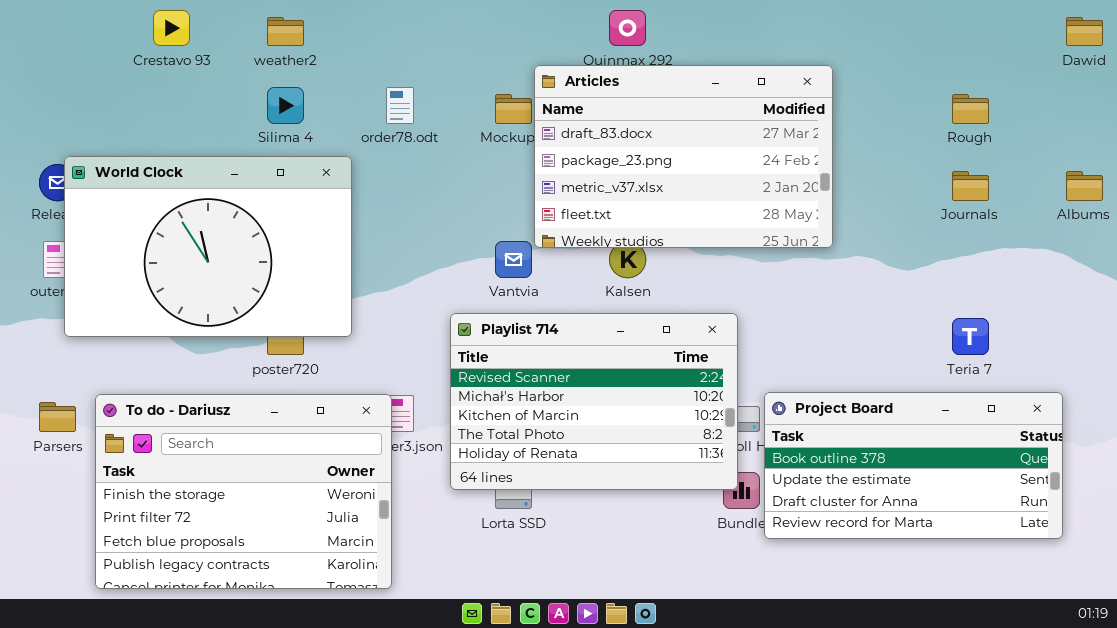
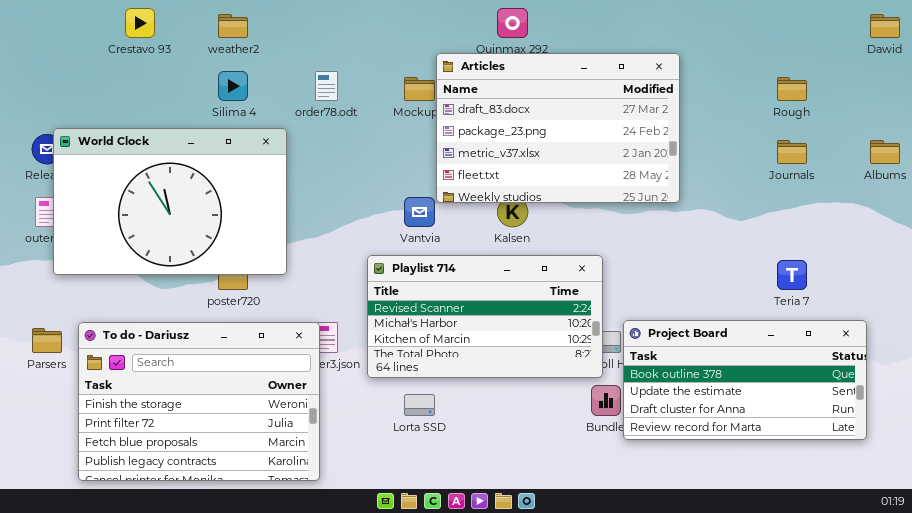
Playlist 714: [450,313,738,490] -> [367,255,603,378], resized

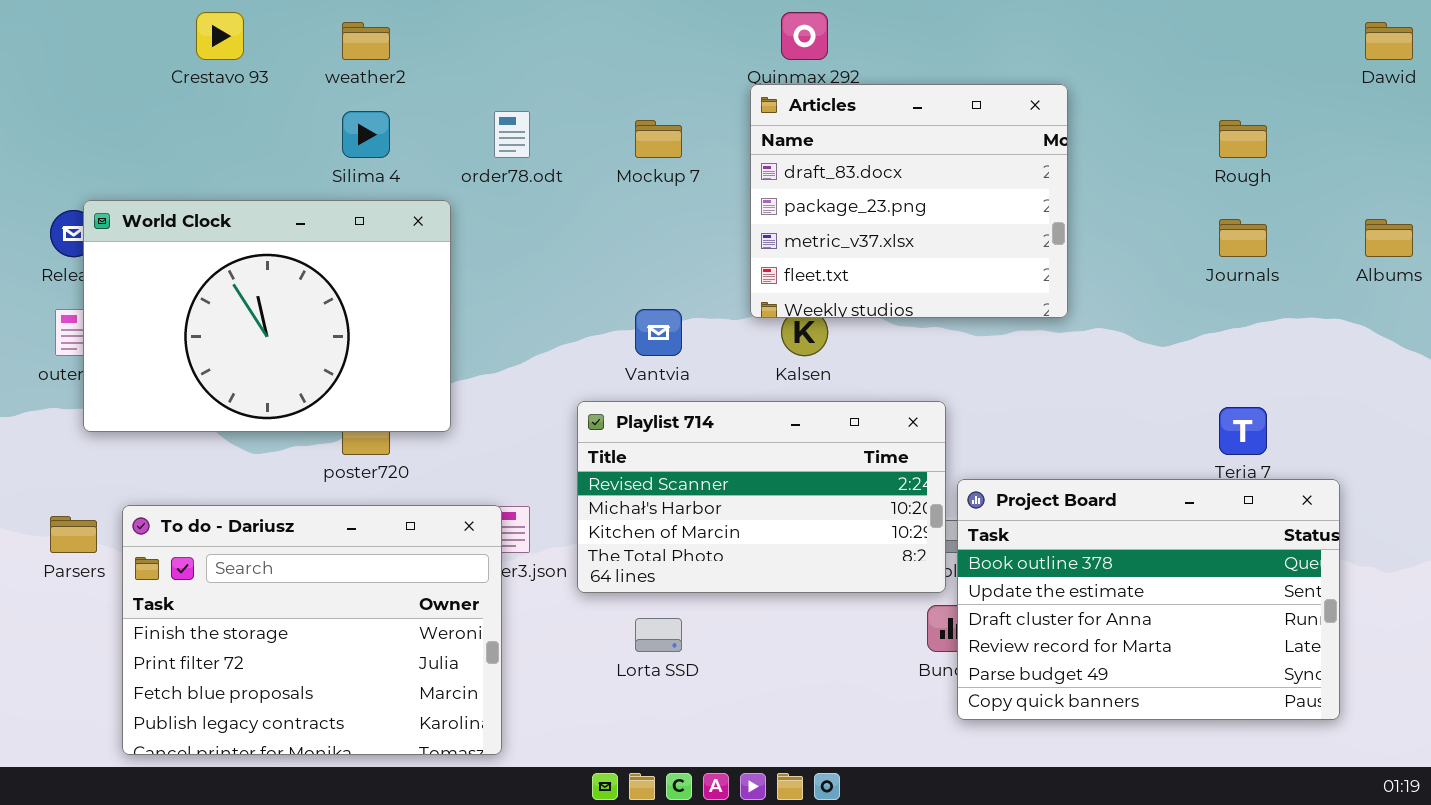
Articles: [436,53,680,203] -> [750,84,1068,318], resized
Project Board: [623,320,867,440] -> [957,479,1340,720], moved, resized

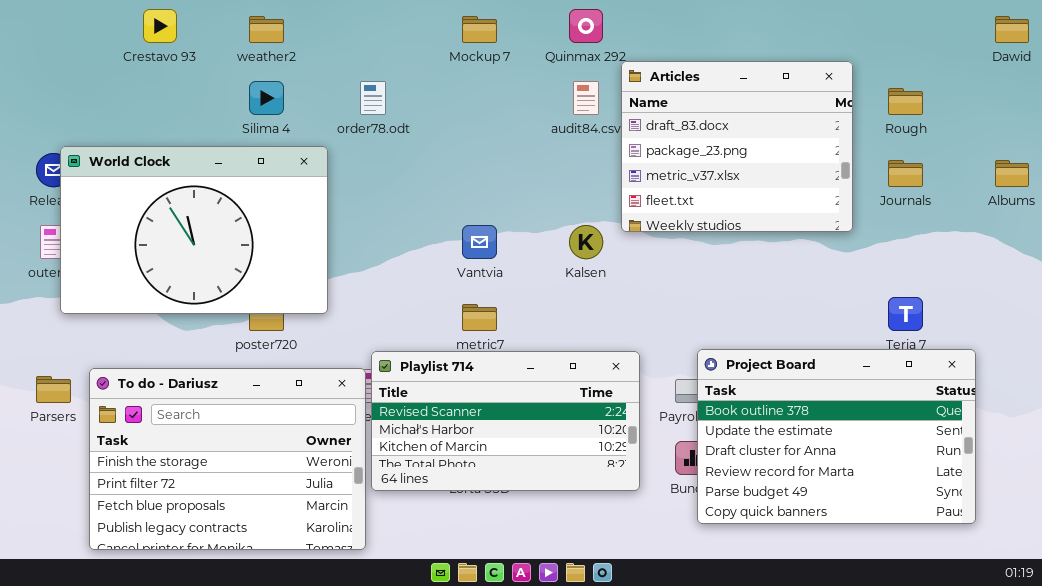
Articles: [750,84,1068,318] -> [621,61,853,232], moved
Mockup 7: [635,120,682,158] -> [462,16,497,43], moved
Playlist 714: [577,401,946,593] -> [371,351,640,491], moved

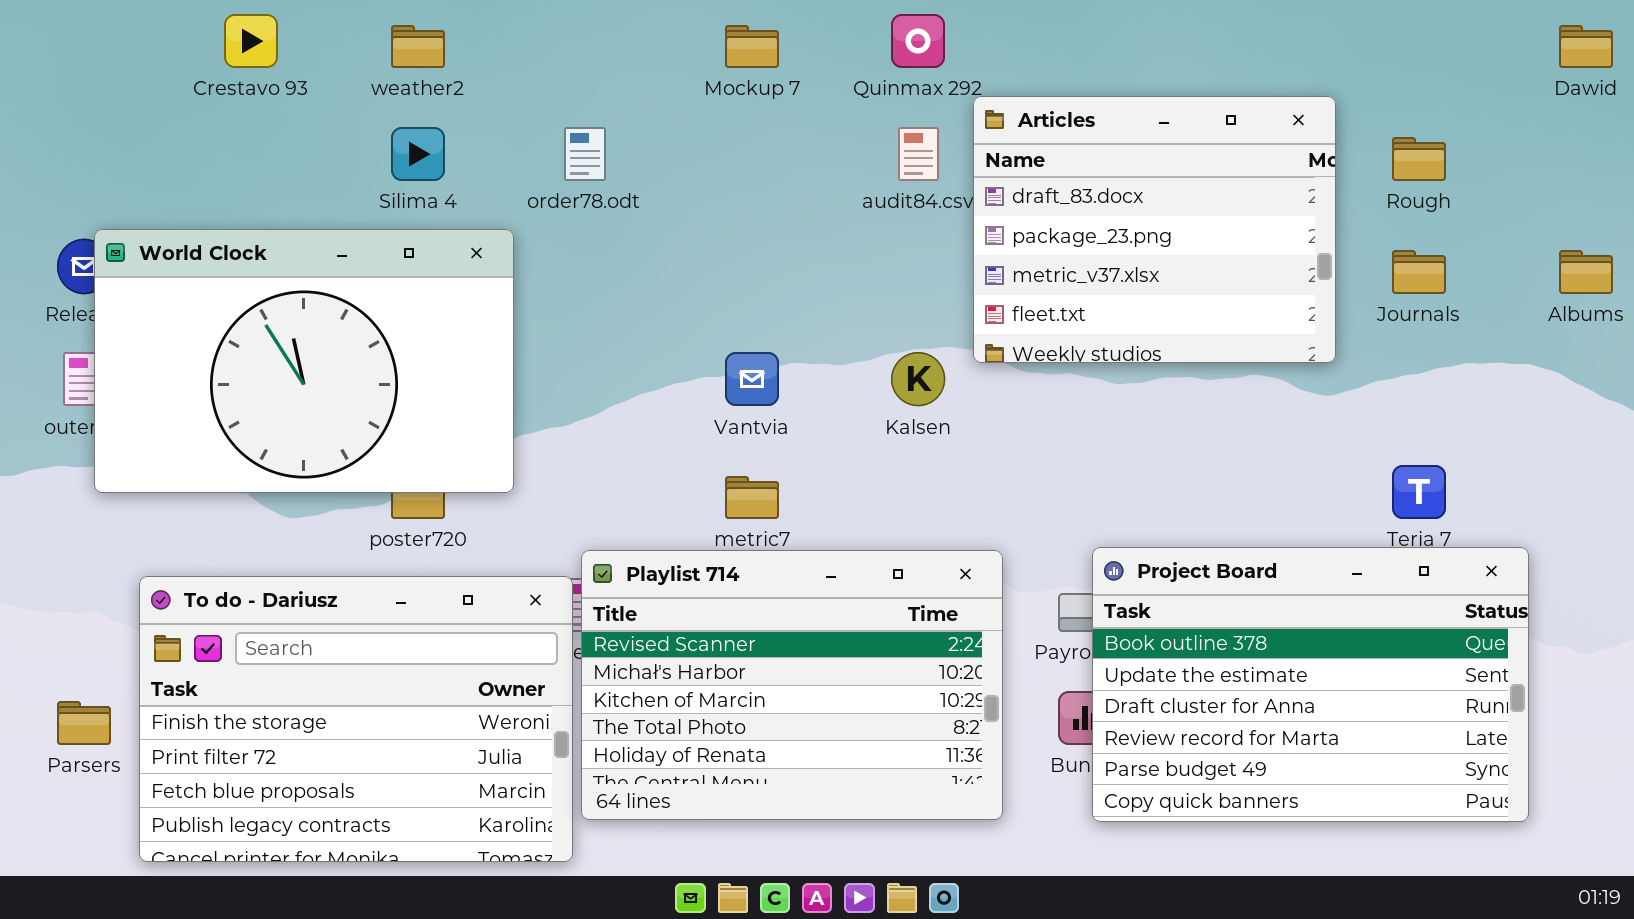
Playlist 714: [371,351,640,491] -> [581,550,1003,820], resized
Parsers: [36,376,71,403] -> [57,701,111,745], moved

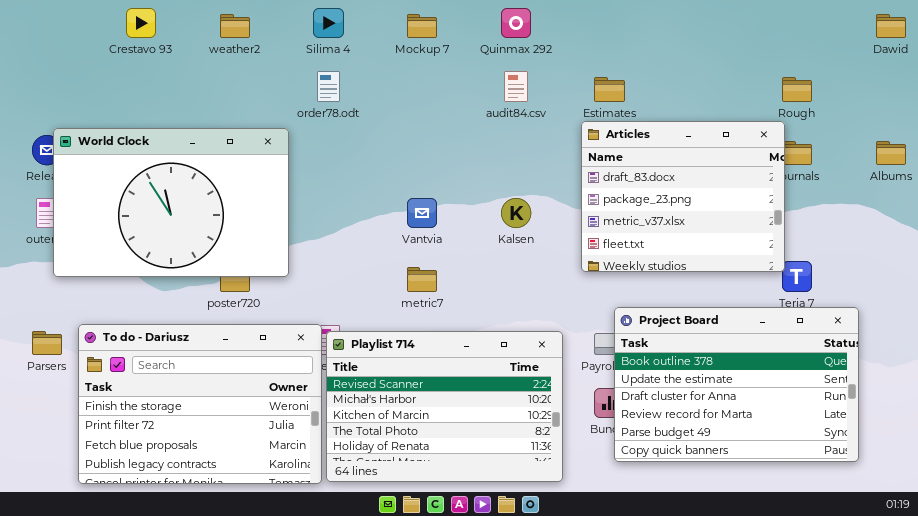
Articles: [973,96,1336,363] -> [581,121,785,272], moved
Silima 4: [391,127,445,181] -> [313,8,344,38], moved
Playlist 714: [581,550,1003,820] -> [326,331,563,482], moved
Parsers: [57,701,111,745] -> [32,331,62,355], moved

